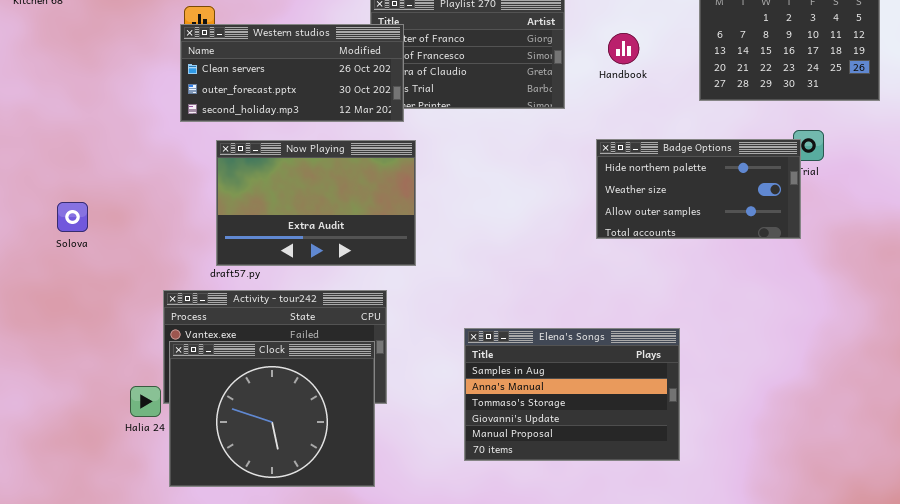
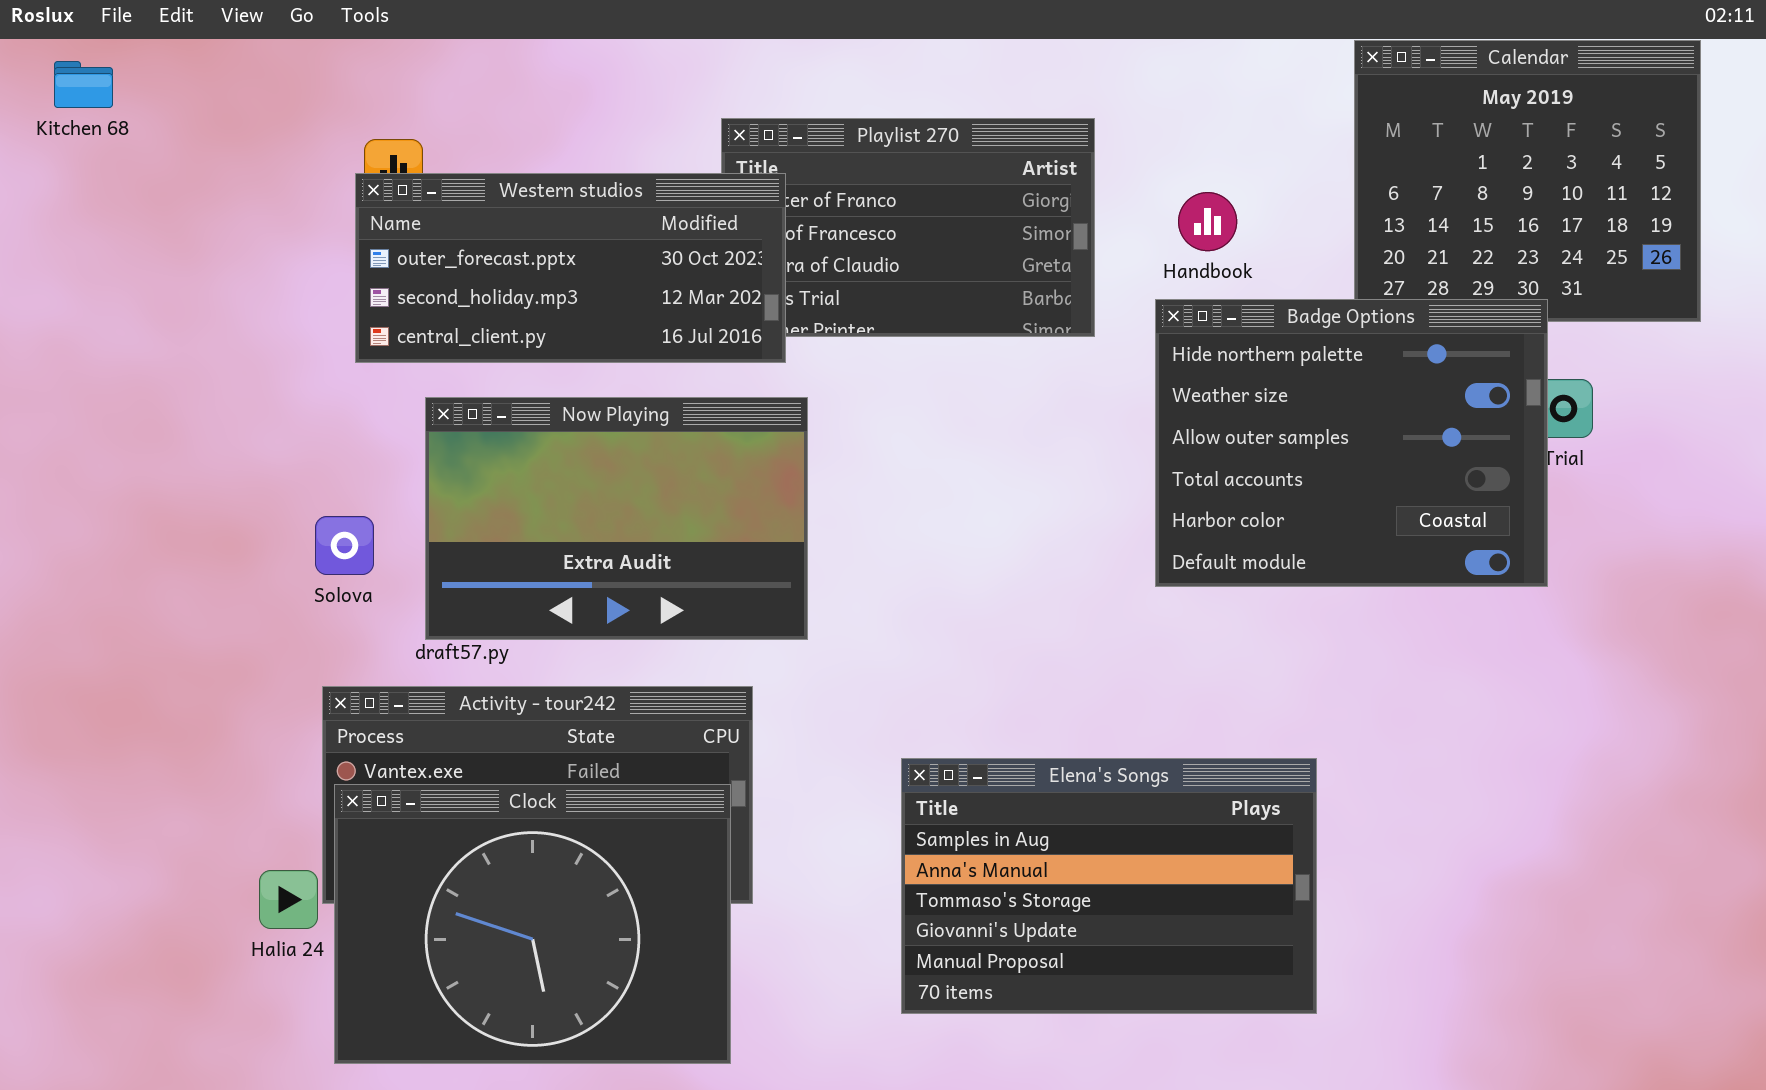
Western studios: [180,24,404,122] -> [355,173,786,363], scrolled down 1 row
Badge Options: [596,139,801,239] -> [1155,299,1548,587], resized
Solova: [57,202,88,232] -> [315,516,374,575], moved

